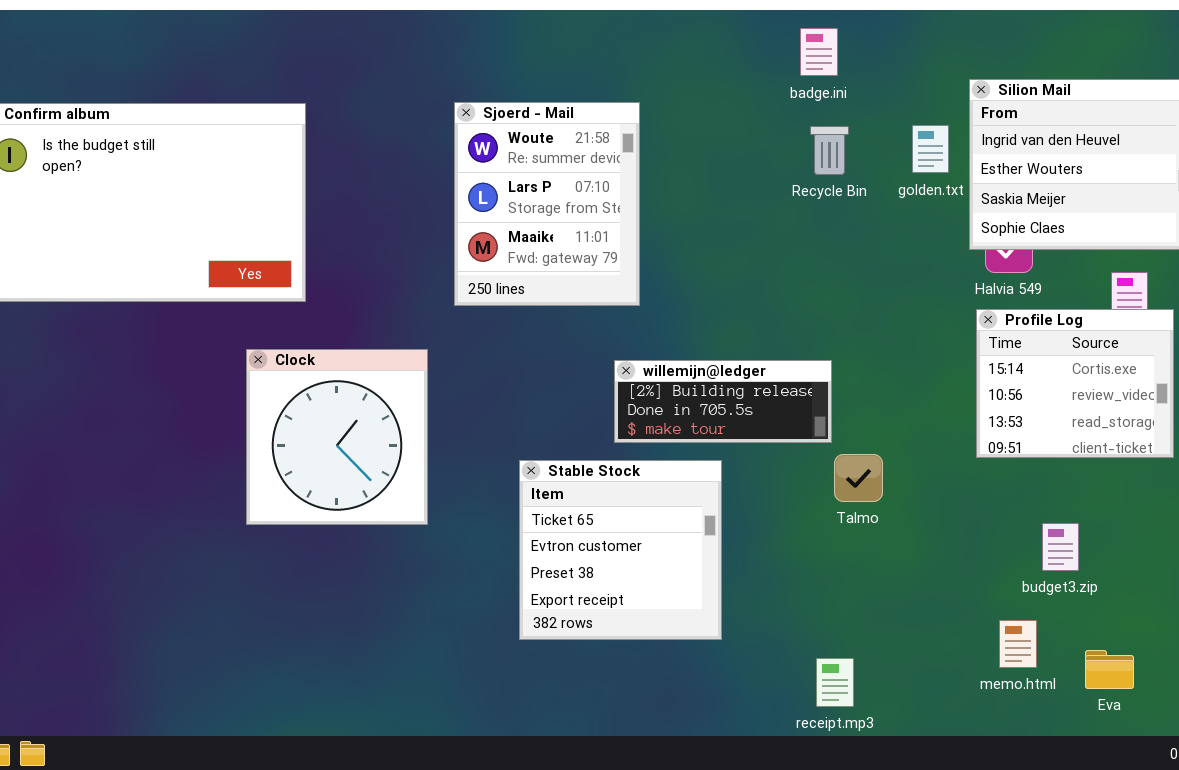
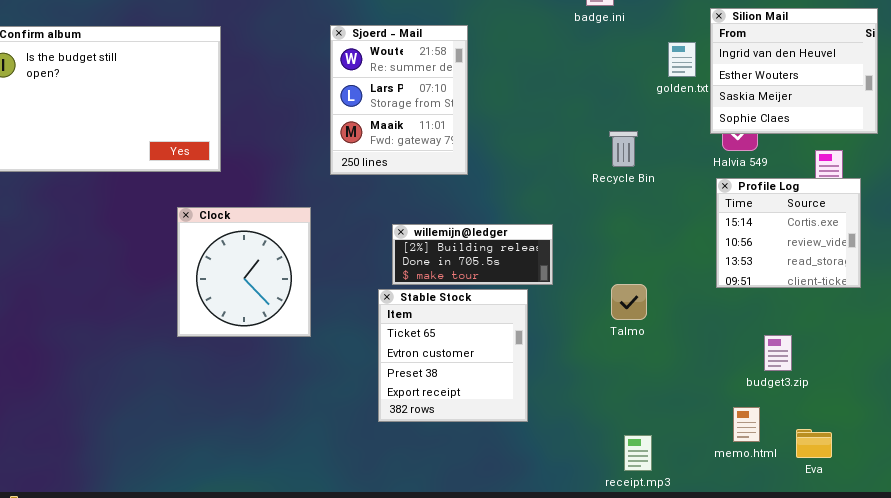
Recycle Bin: [810,126,849,175] -> [609,131,638,167], moved
willemijn@ledger: [614,360,832,443] -> [392,224,553,285], moved
receipt.mp3: [816,658,854,707] -> [624,435,652,471], moved

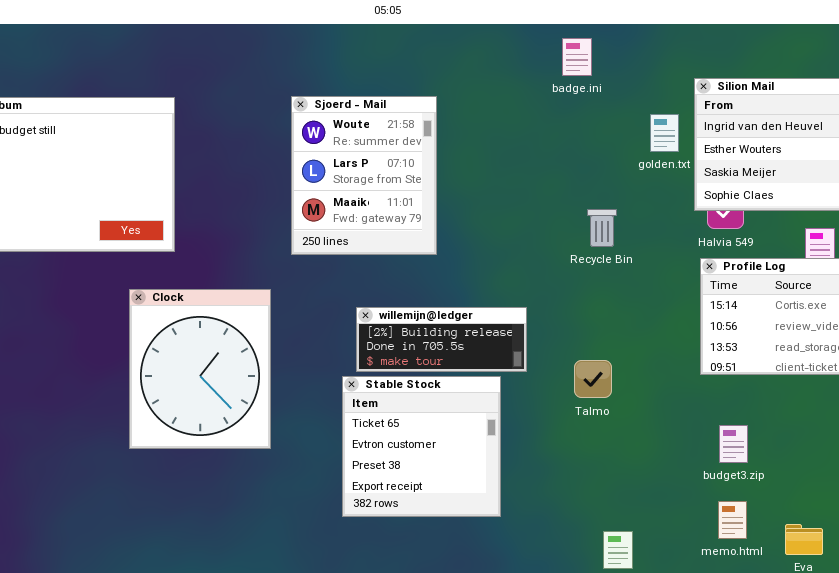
Clock: [177,207,311,337] -> [129,289,271,449], resized
Talmo: [611,284,647,320] -> [574,360,612,398], moved
budget3.zip: [764,335,792,371] -> [719,425,748,463], moved

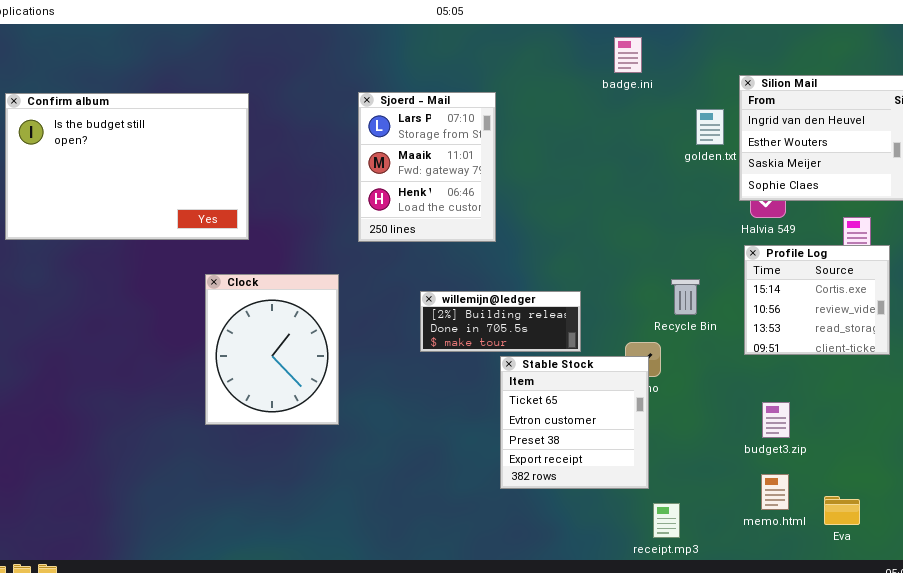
Sjoerd - Mail: [291,96,437,255] -> [358,92,496,242], scrolled down 1 row
Recycle Bin: [587,209,617,247] -> [671,279,700,315], moved
Stable Stock: [342,376,501,517] -> [500,356,649,489], moved

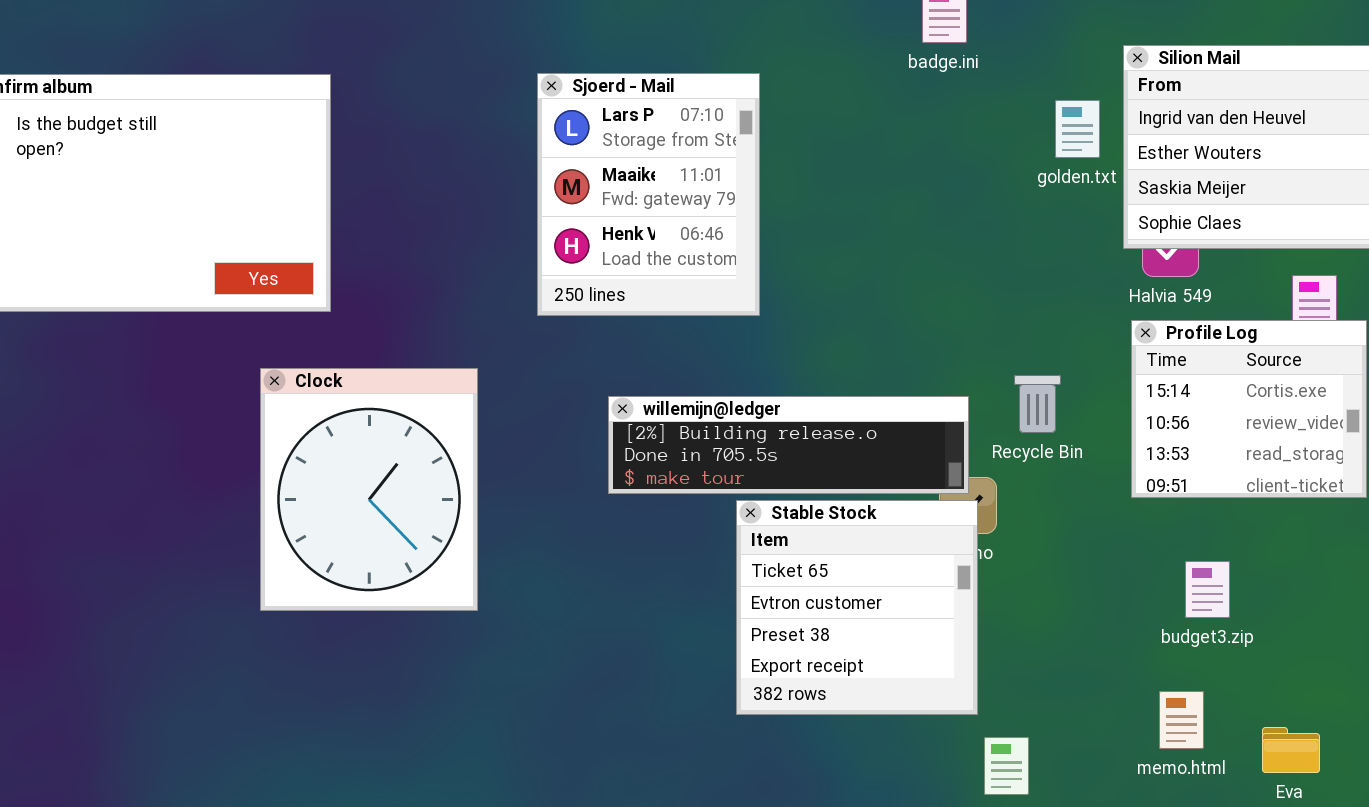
Sjoerd - Mail: [358,92,496,242] -> [537,73,760,316], moved
willemijn@ledger: [420,291,581,352] -> [608,396,969,494], resized
budget3.zip: [762,402,790,438] -> [1185,561,1230,618], moved

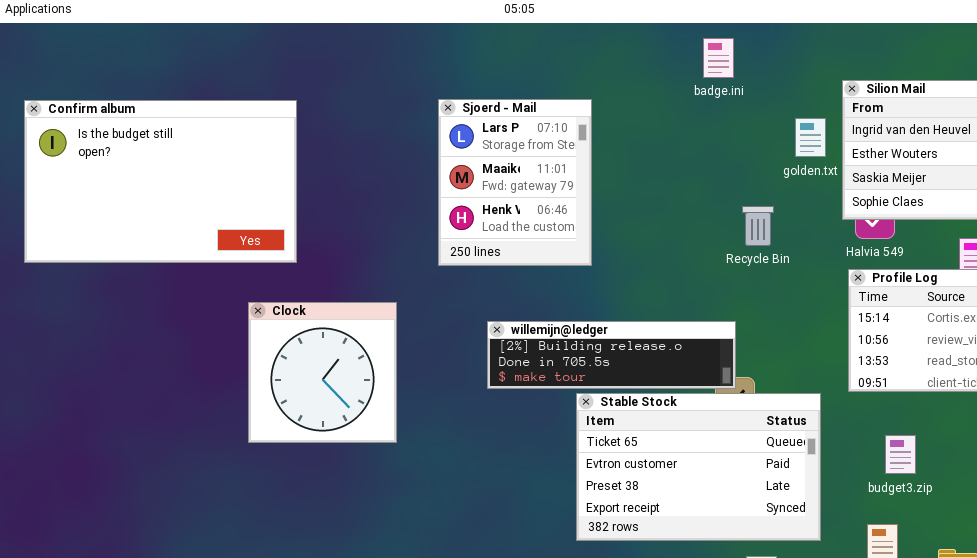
Clock: [260,368,478,611] -> [248,302,397,443], resized
Recycle Bin: [1014,375,1061,433] -> [742,206,774,246], moved
Stable Stock: [736,500,978,715] -> [576,393,821,541], resized

